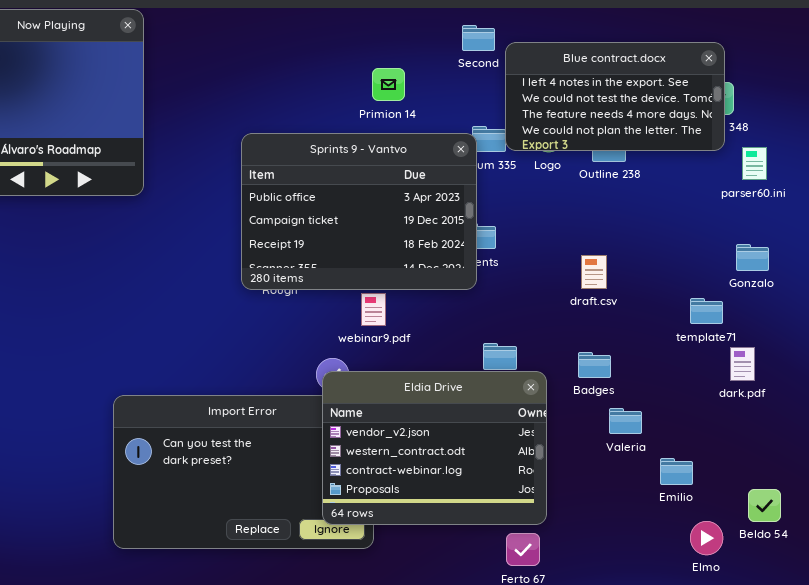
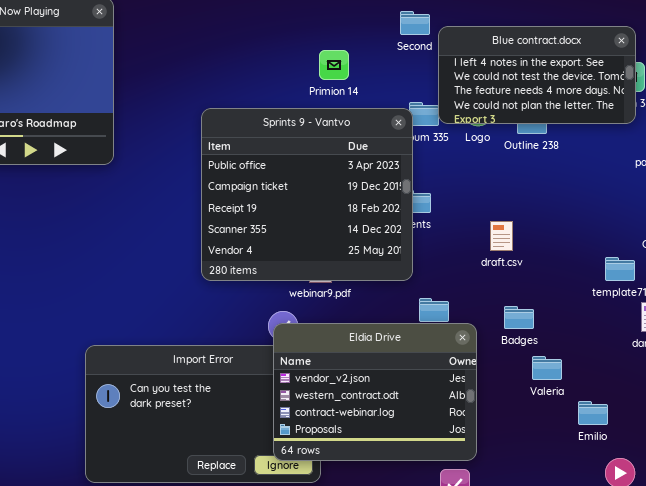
Sprints 9 - Vantvo: [241,133,477,290] -> [201,108,413,281], resized
draft.csv: [581,255,607,289] -> [490,221,513,251], moved

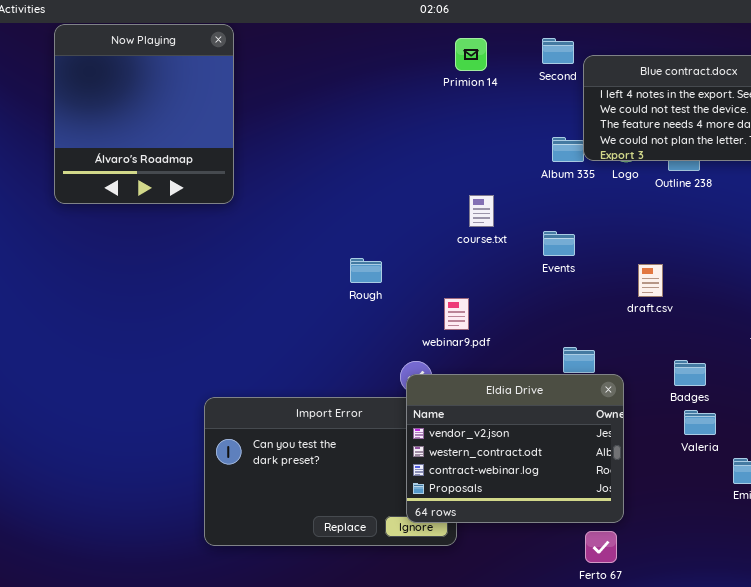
Primion 14: [319,50,349,80] -> [455,38,487,71], moved
Sprints 9 - Vantvo: [201,108,413,281] -> none, closed
Badges: [504,306,534,329] -> [674,360,706,386], moved

